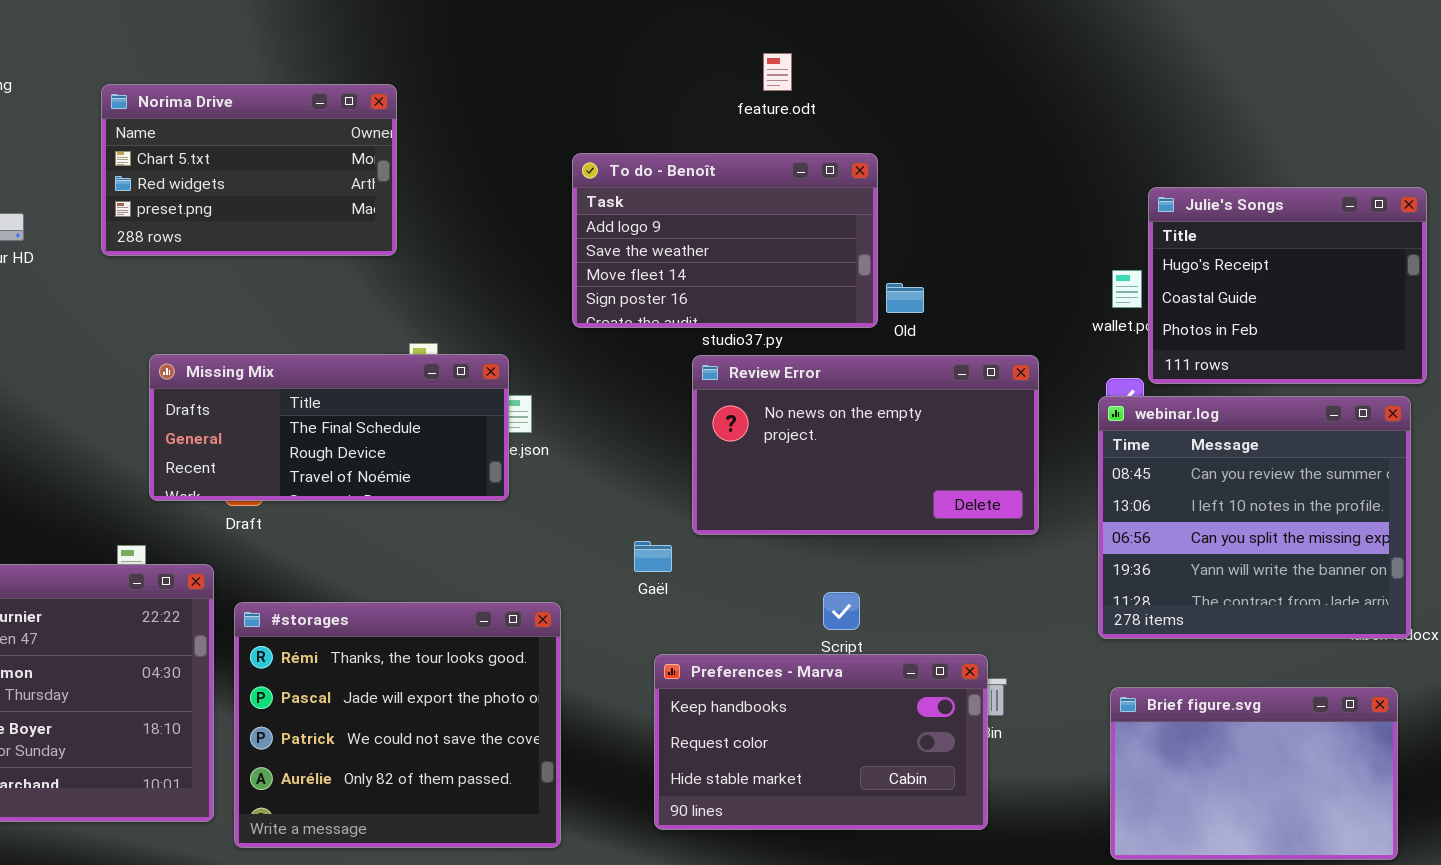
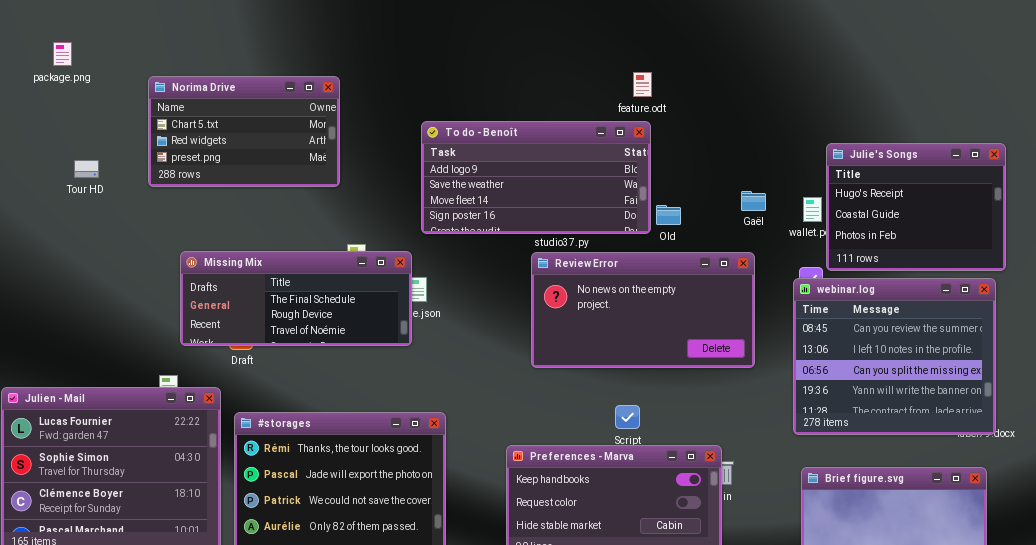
feature.odt: [763,53,792,91] -> [633,72,652,97], moved
To do - Benoît: [572,153,878,328] -> [421,121,651,234], resized
Gaël: [634,541,672,572] -> [741,191,766,211], moved

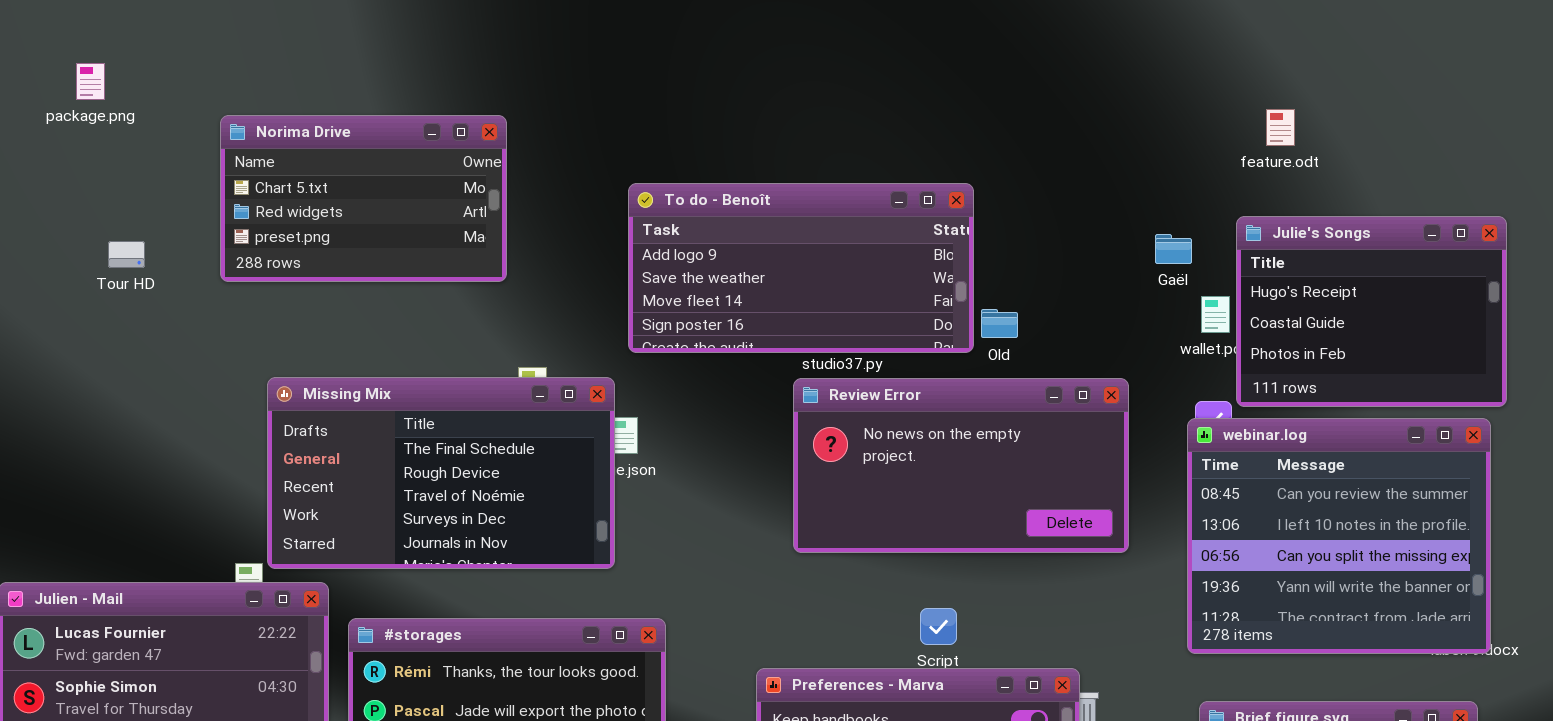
feature.odt: [633,72,652,97] -> [1266,109,1295,146], moved
Gaël: [741,191,766,211] -> [1155,234,1192,264], moved
Missing Mix: [180,251,412,346] -> [267,377,615,569], resized

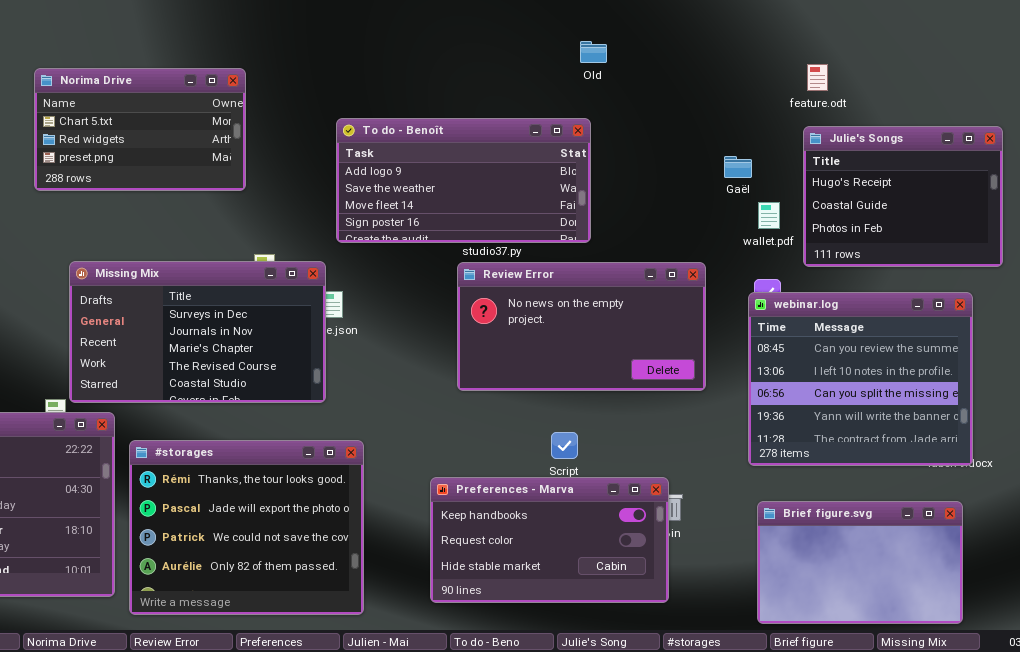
Julie's Songs: [1236,216,1507,407] -> [803,126,1003,267], moved
Old: [981,309,1018,338] -> [580,41,607,63], moved
Missing Mix: [267,377,615,569] -> [69,261,326,403], scrolled down 3 rows

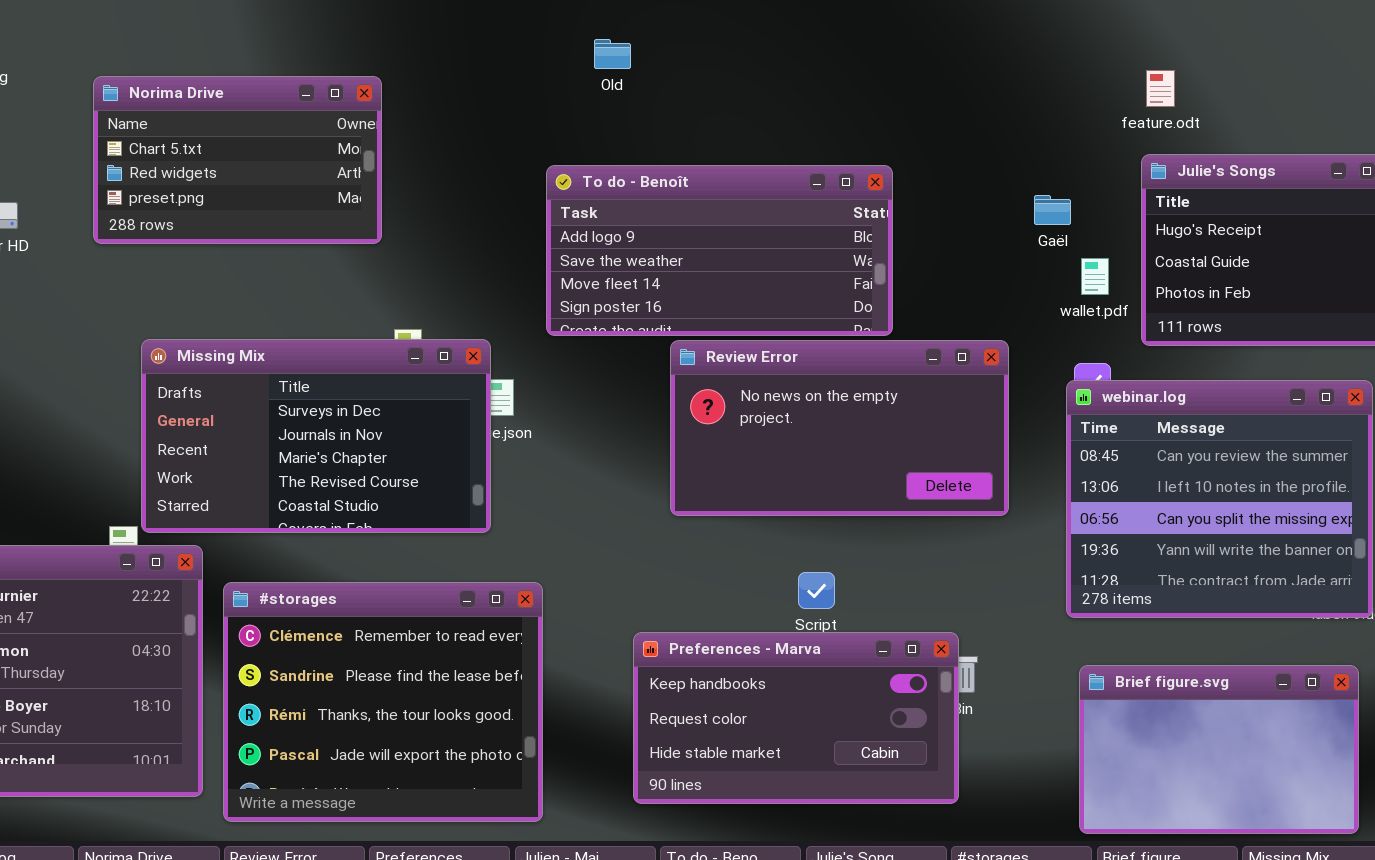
Old: [580,41,607,63] -> [594,39,631,69], moved
To do - Benoît: [336,118,591,243] -> [546,165,893,336], moved
#storages: [129,440,364,615] -> [223,582,543,822], scrolled up 2 rows

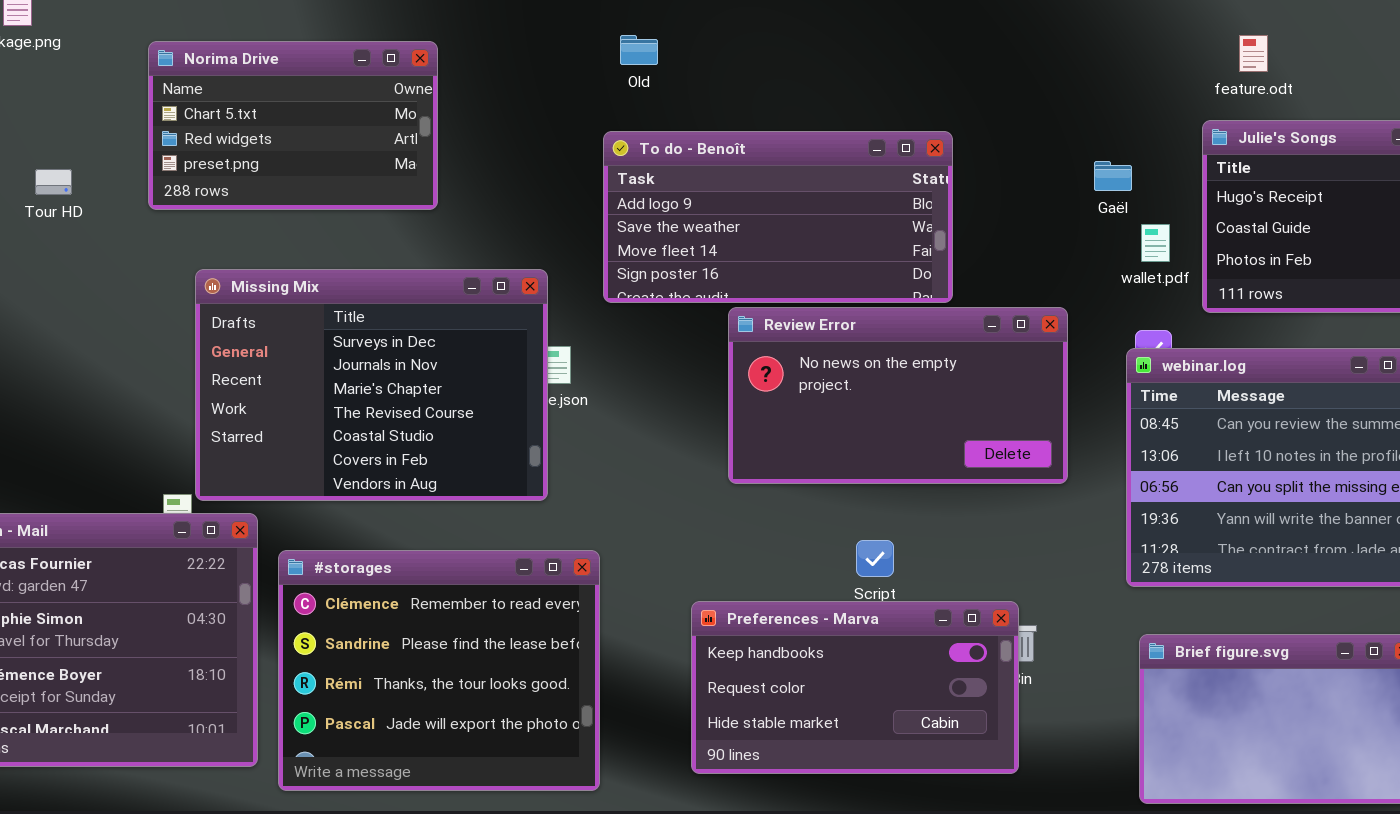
Old: [594,39,631,69] -> [620,35,658,65], moved
feature.odt: [1146,70,1175,107] -> [1239,35,1268,72], moved
Missing Mix: [141,339,491,533] -> [195,269,548,501], resized

